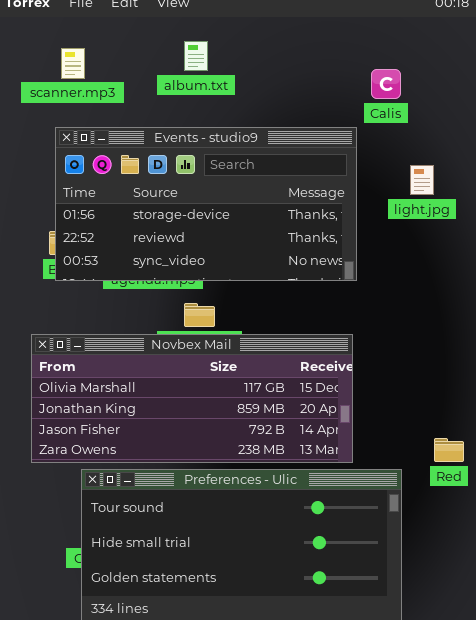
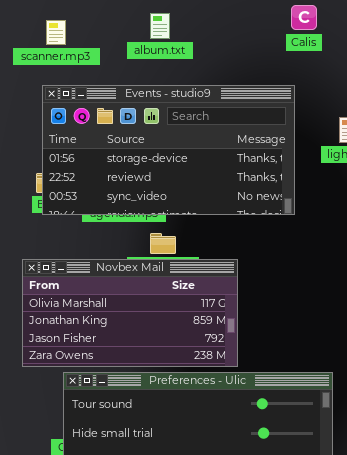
Calis: [371,69,401,99] -> [291,5,317,30], moved
Novbex Mail: [31,334,353,463] -> [22,259,238,367], resized

